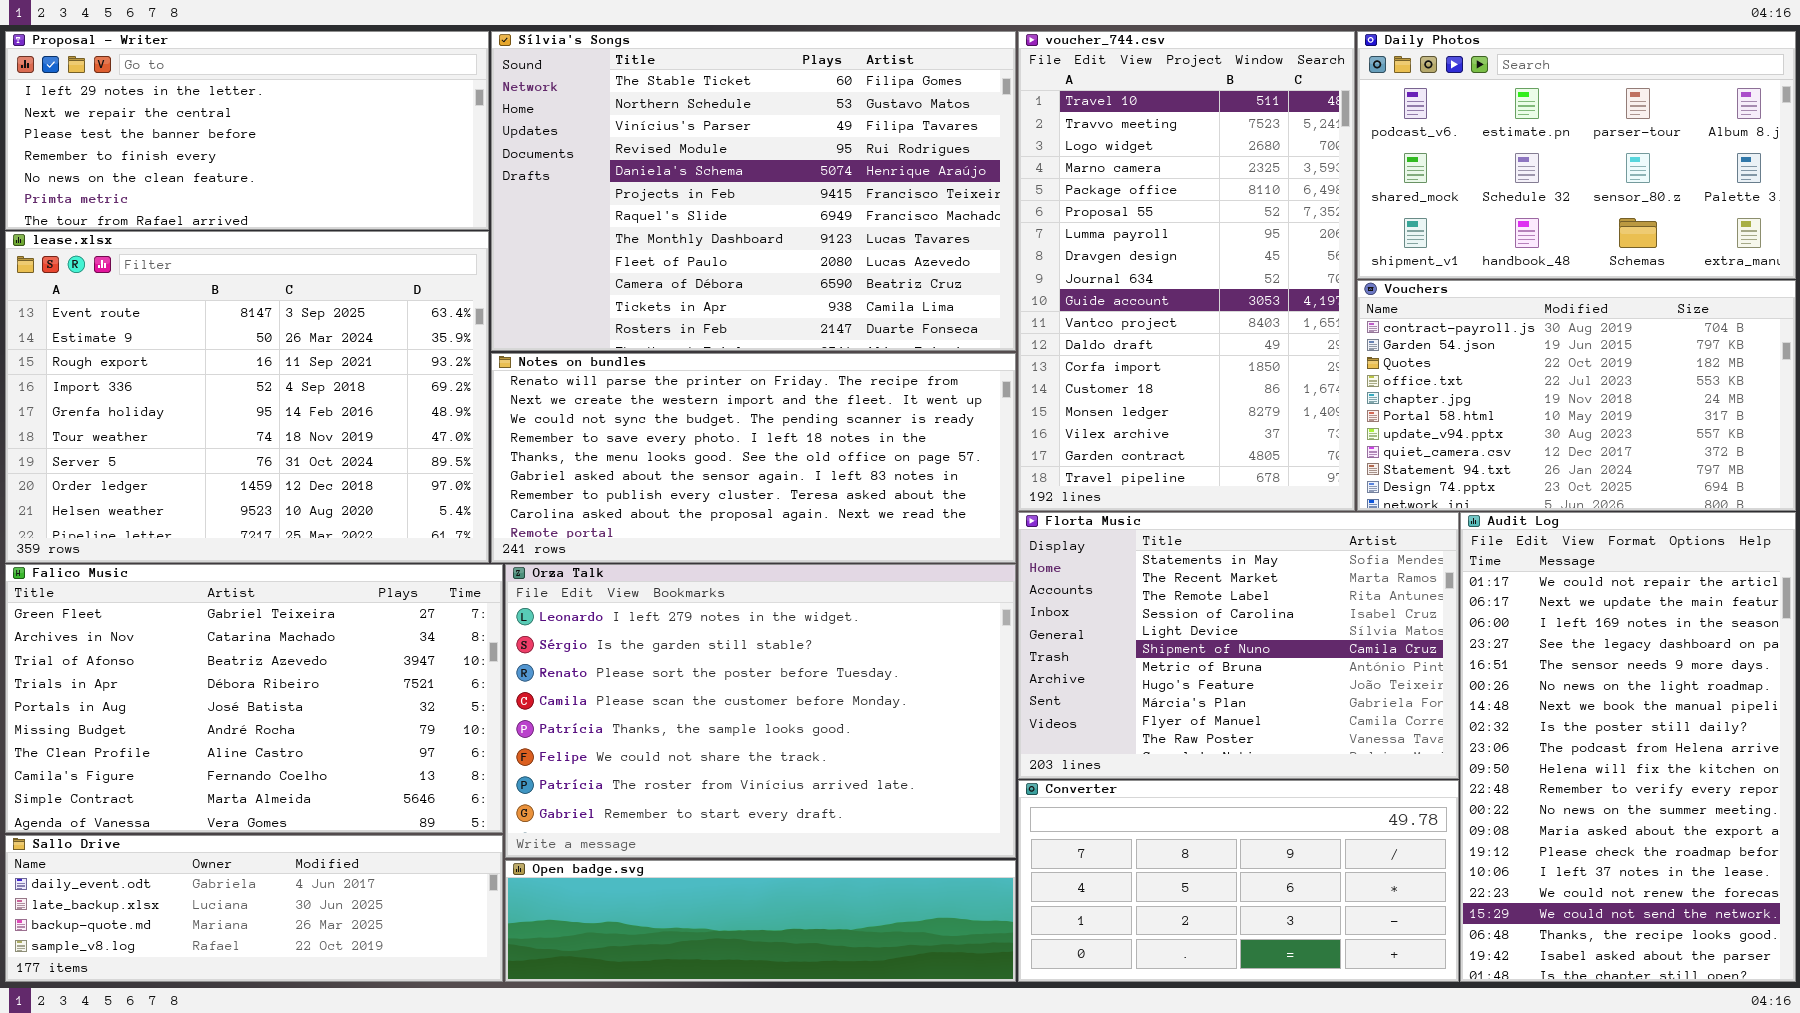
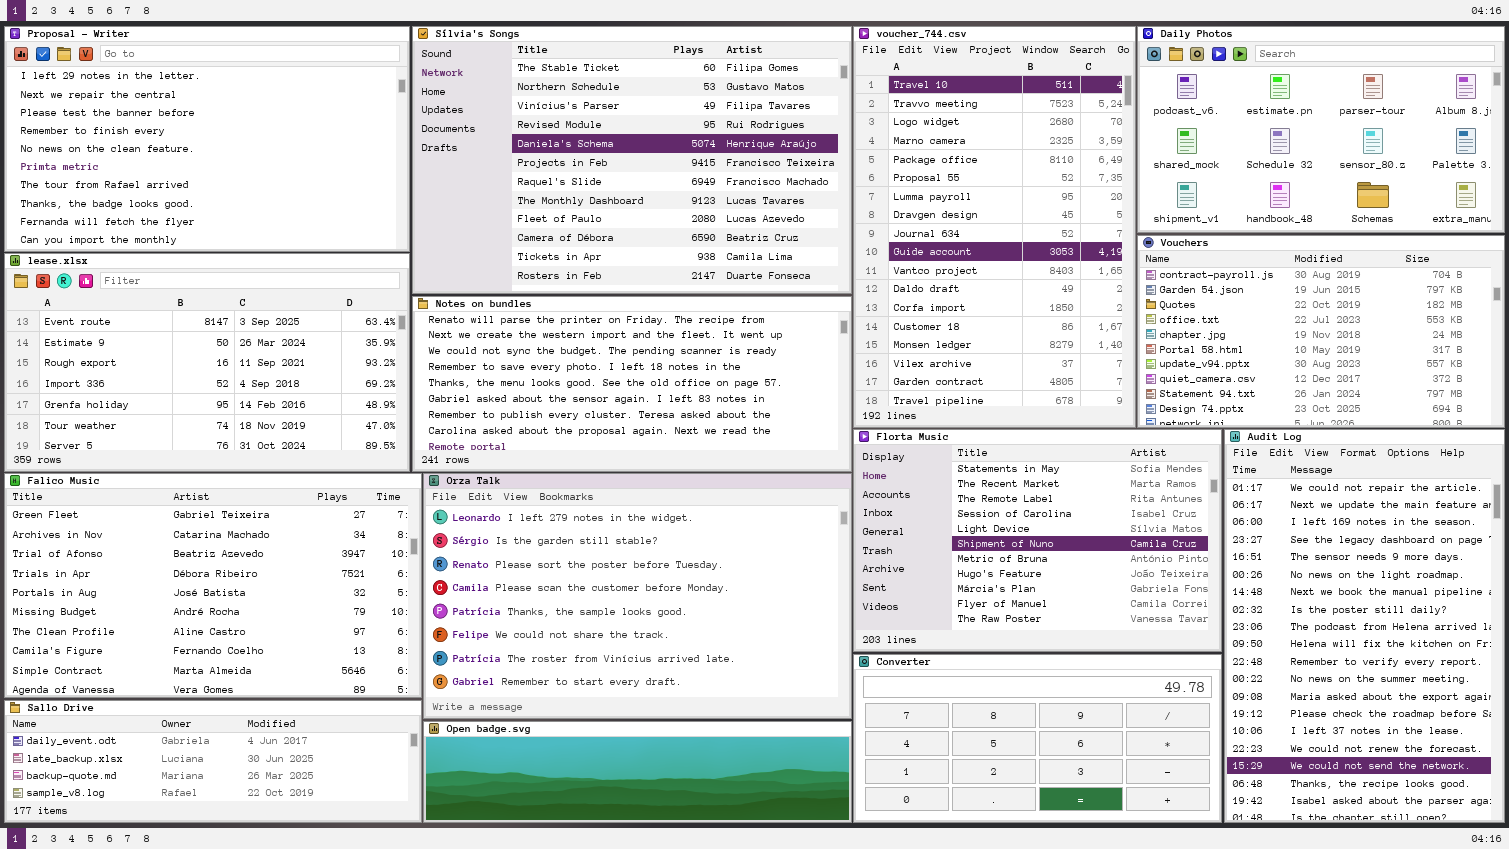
Proposal - Writer: [5,31,489,230] -> [4,26,410,252], resized
lease.xlsx: [5,231,489,563] -> [4,253,410,472], resized

